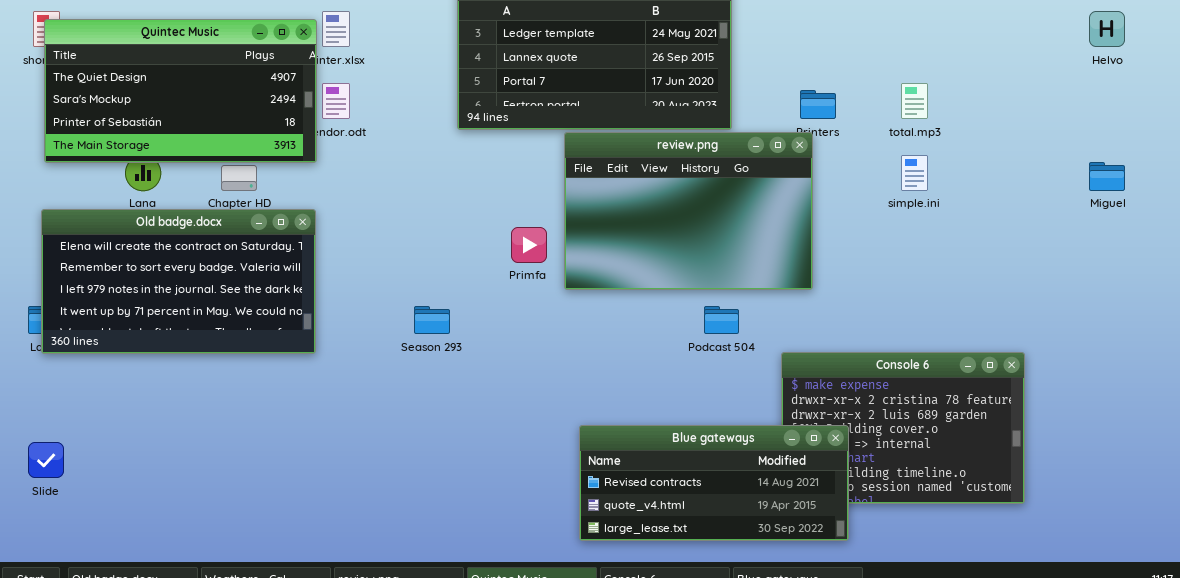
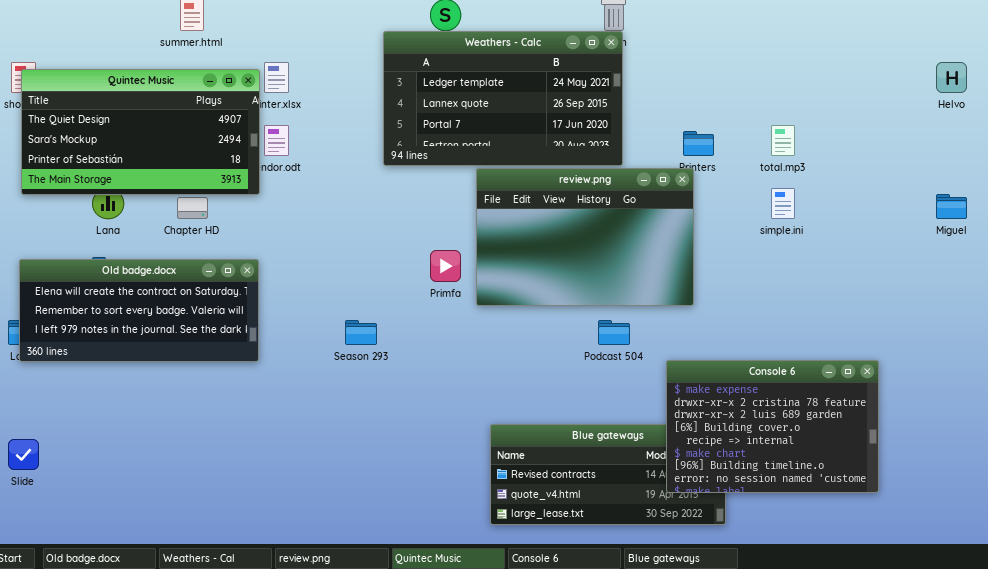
Old badge.docx: [41,209,316,354] -> [19,259,259,362], resized
Console 6: [781,352,1025,504] -> [666,360,879,493], raised

